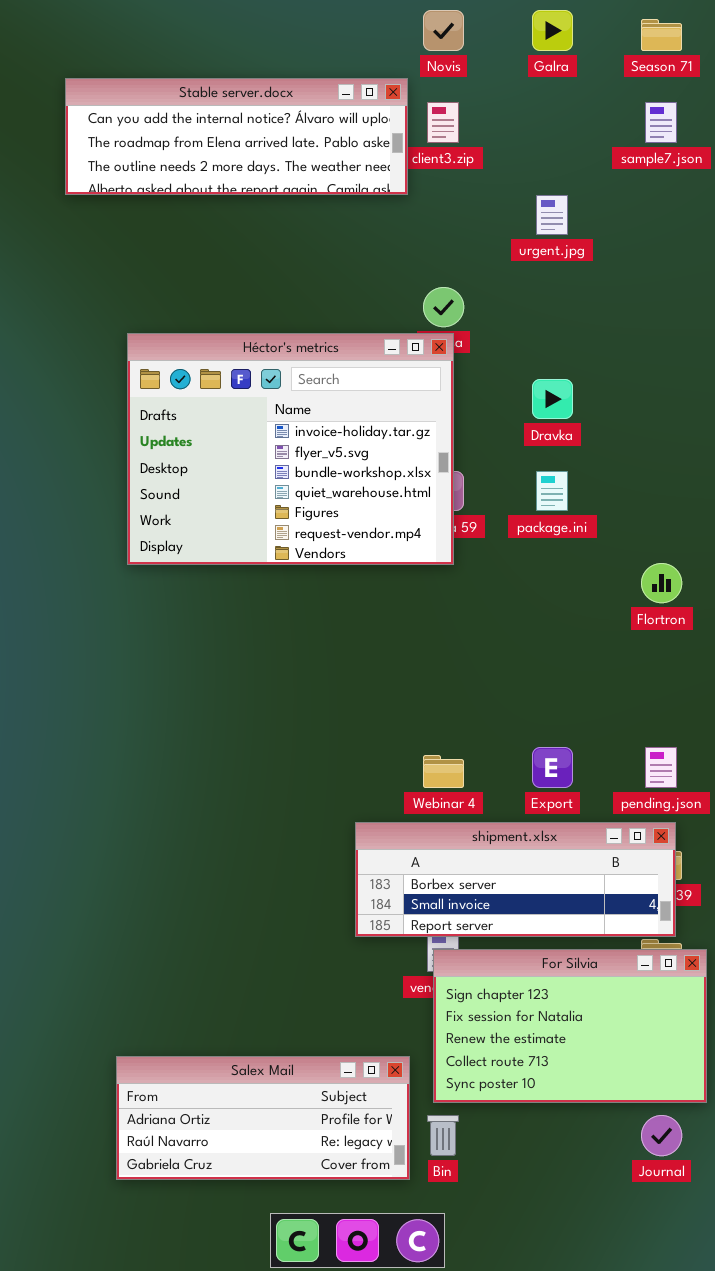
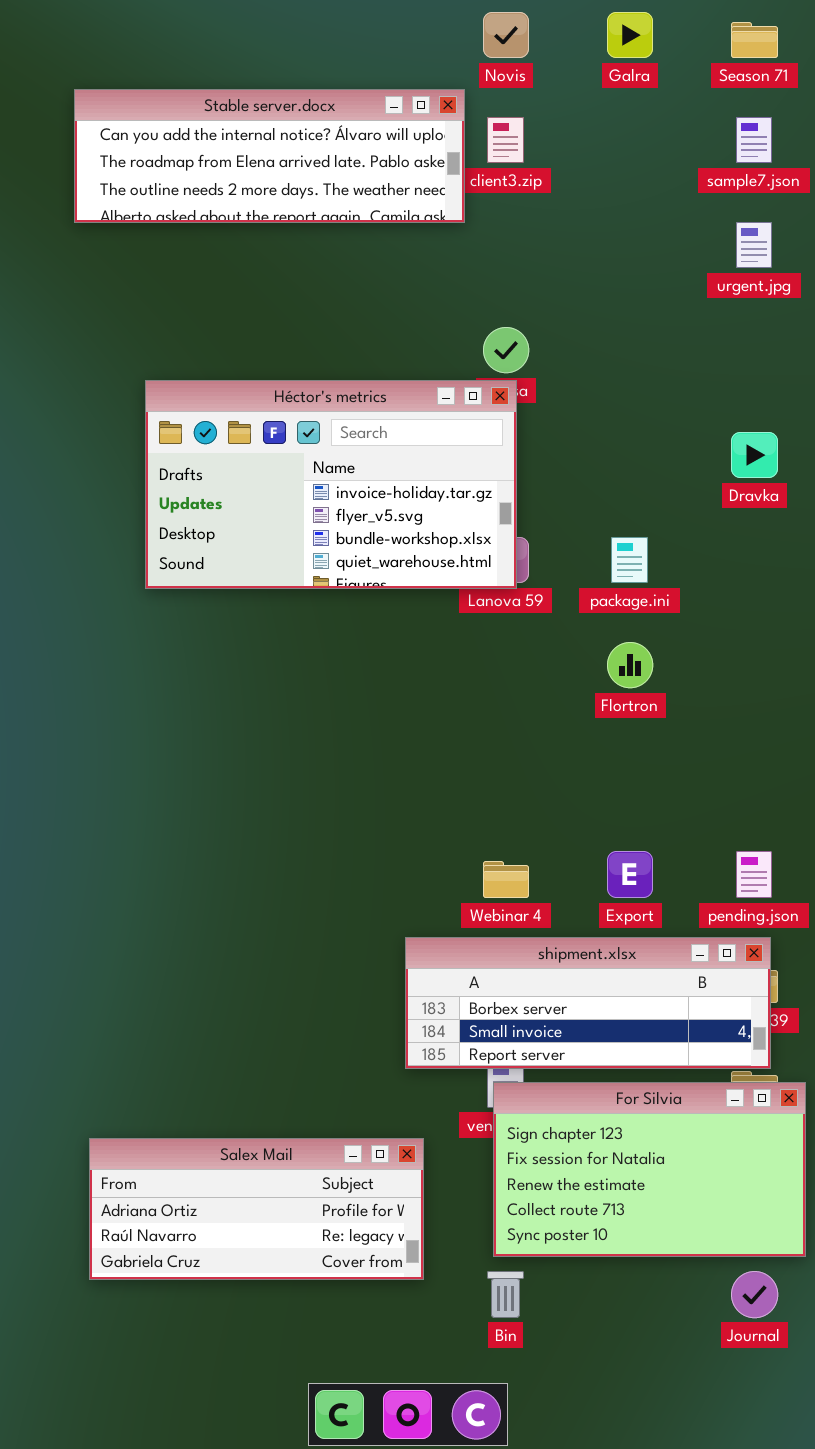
urgent.jpg: [536,195,568,235] -> [736,222,772,268], moved
Héctor's metrics: [127,333,454,565] -> [145,380,517,589], resized
Dravka: [532,379,573,419] -> [731,432,778,478], moved
Flortron: [641,563,682,603] -> [607,642,653,688], moved
Salex Mail: [116,1056,410,1180] -> [89,1138,424,1280], moved

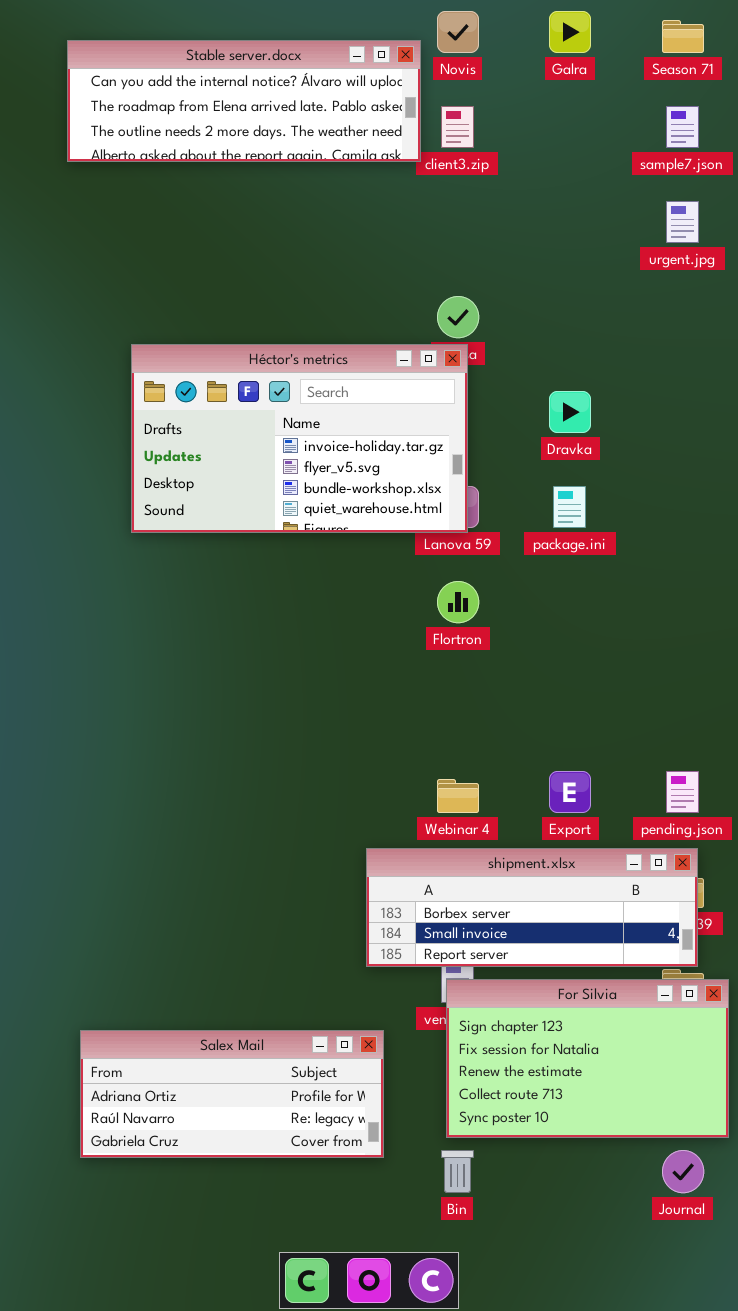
Stable server.docx: [74,89,465,223] -> [67,40,421,162], moved
Dravka: [731,432,778,478] -> [549,391,591,433], moved
Flortron: [607,642,653,688] -> [437,581,479,623], moved

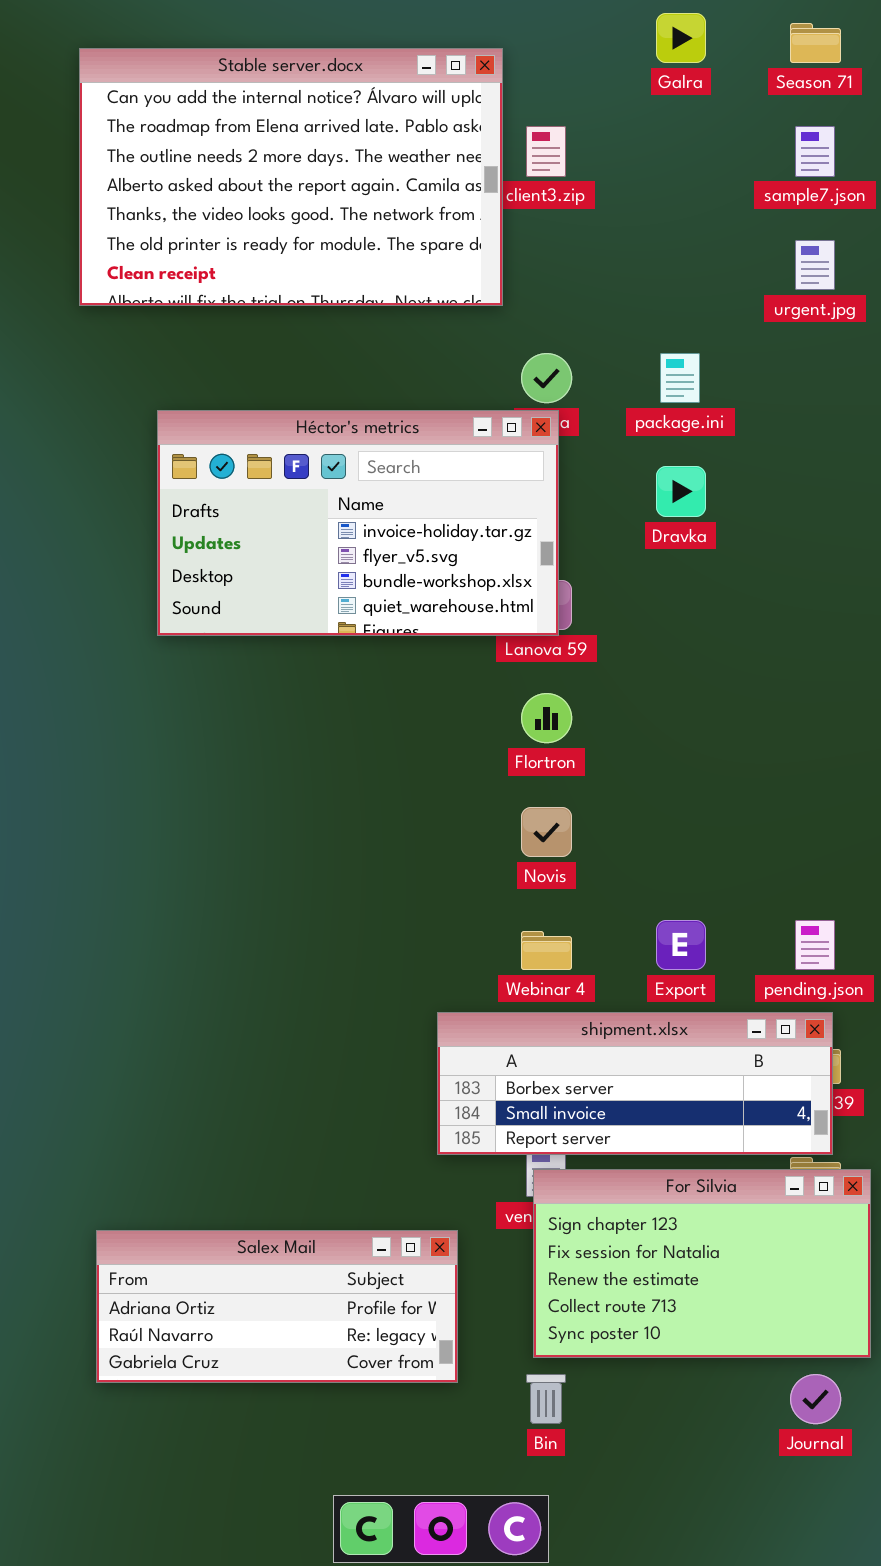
Novis: [437,11,479,53] -> [521,807,572,857], moved
Stable server.docx: [67,40,421,162] -> [79,48,503,306], resized
package.ini: [553,486,586,528] -> [660,353,700,403], moved

